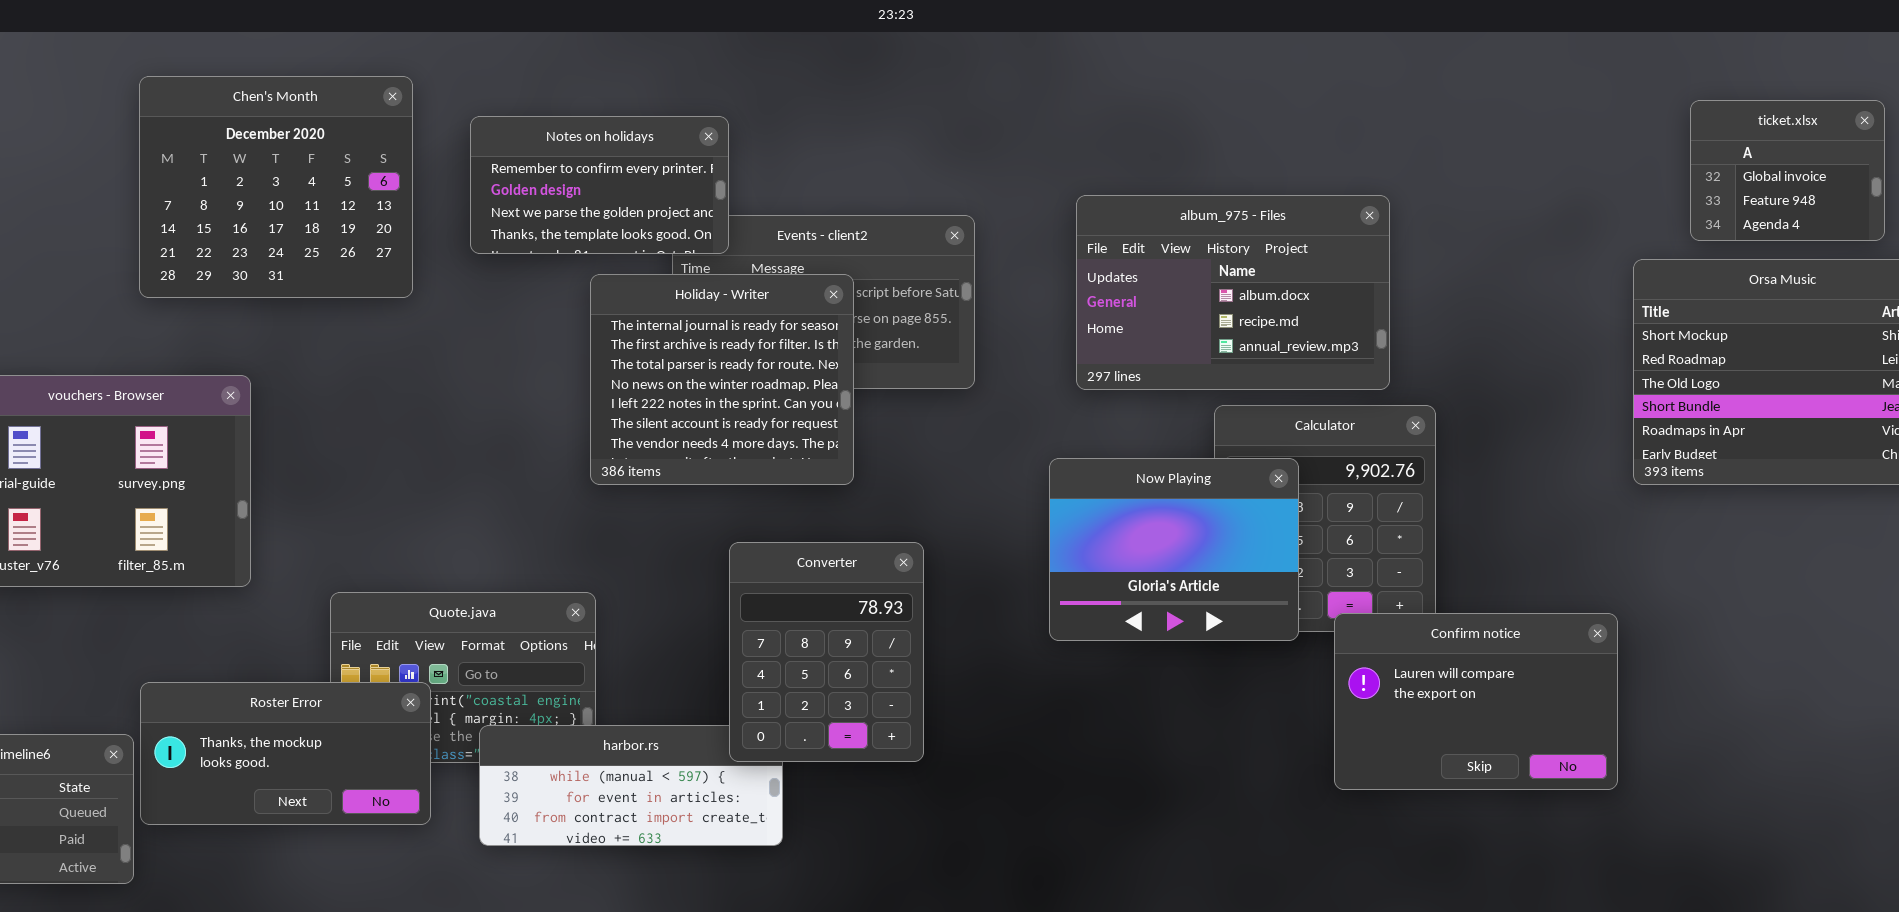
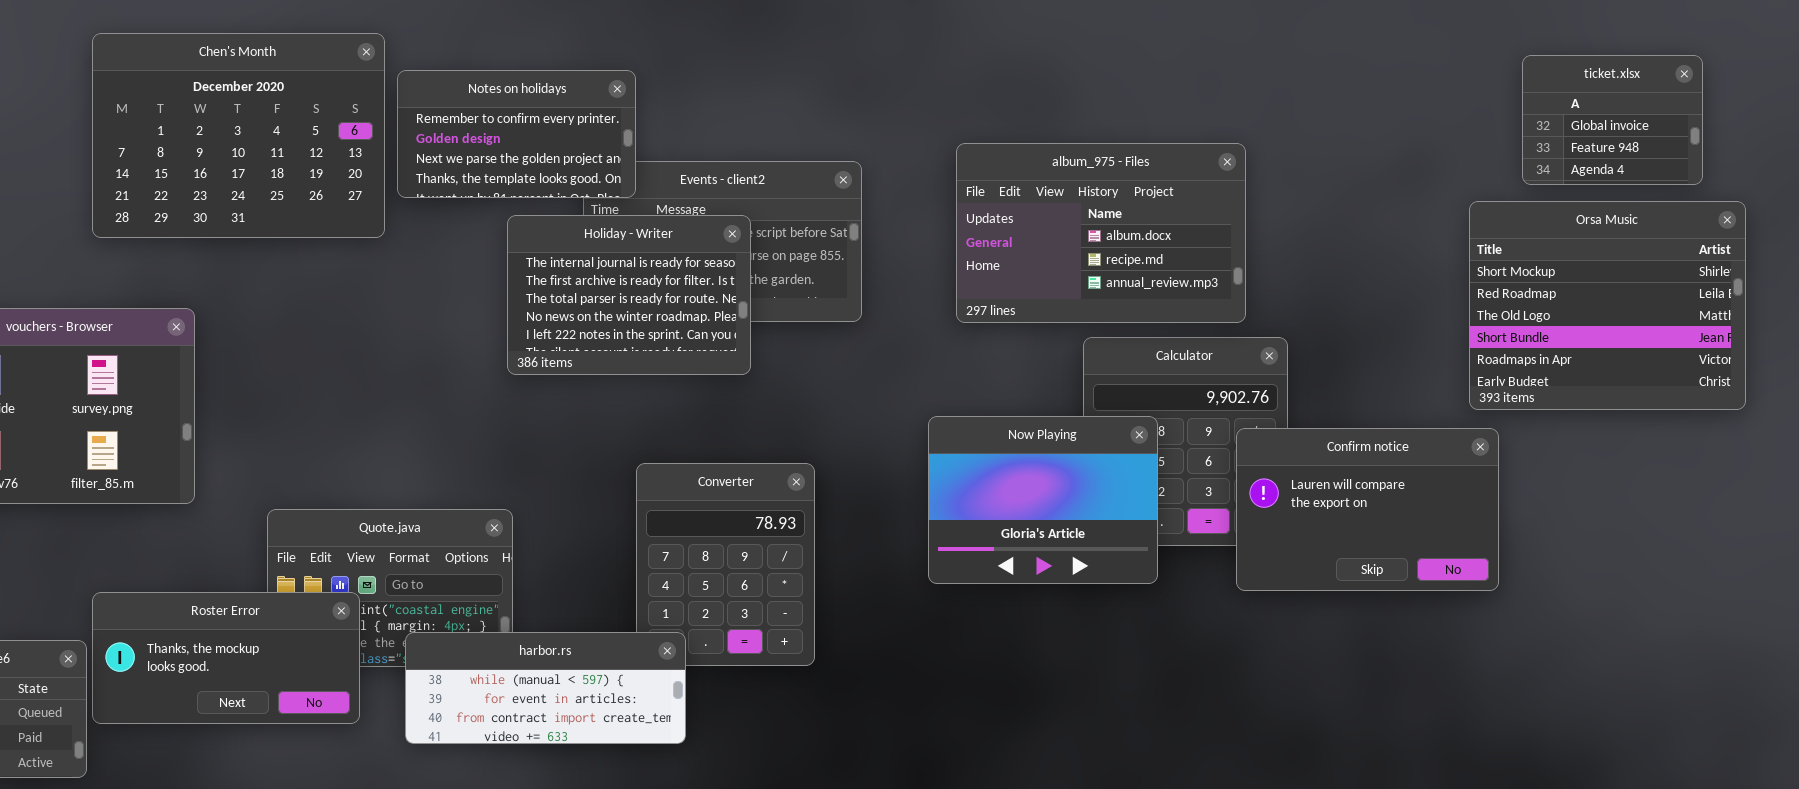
Chen's Month: [139,76,413,298] -> [92,33,385,238], resized
Holiday - Writer: [590,274,854,485] -> [507,215,751,375], resized
Now Playing: [1049,458,1299,641] -> [928,416,1158,584], moved
Confirm notice: [1334,613,1618,790] -> [1236,428,1499,591], moved
harbor.rs: [479,725,783,846] -> [405,632,686,744], raised

